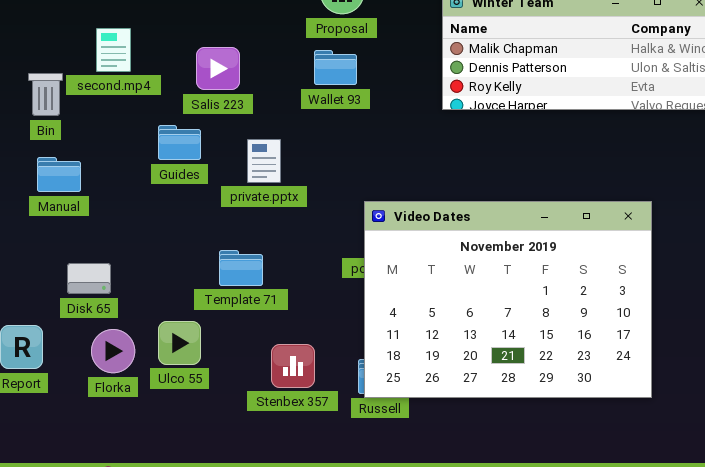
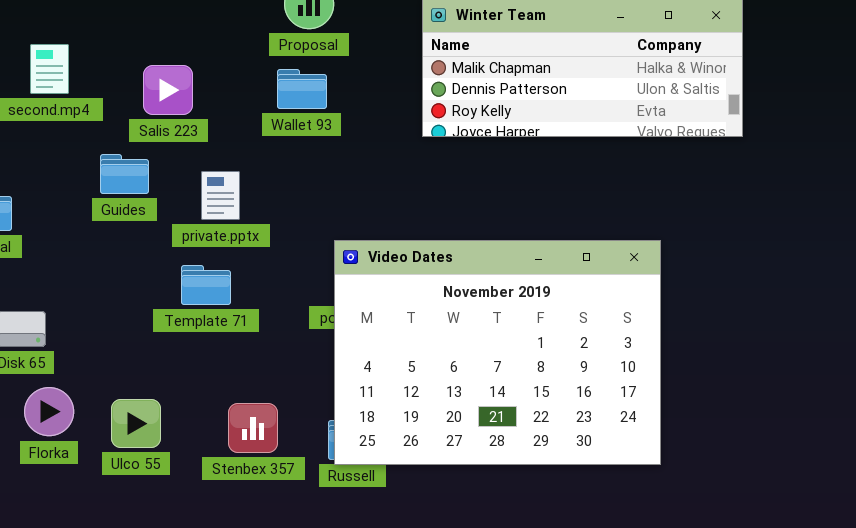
Template 71: [219,250,263,286] -> [181,265,231,305], moved
Ulco 55: [158,321,201,365] -> [111,399,161,448], moved

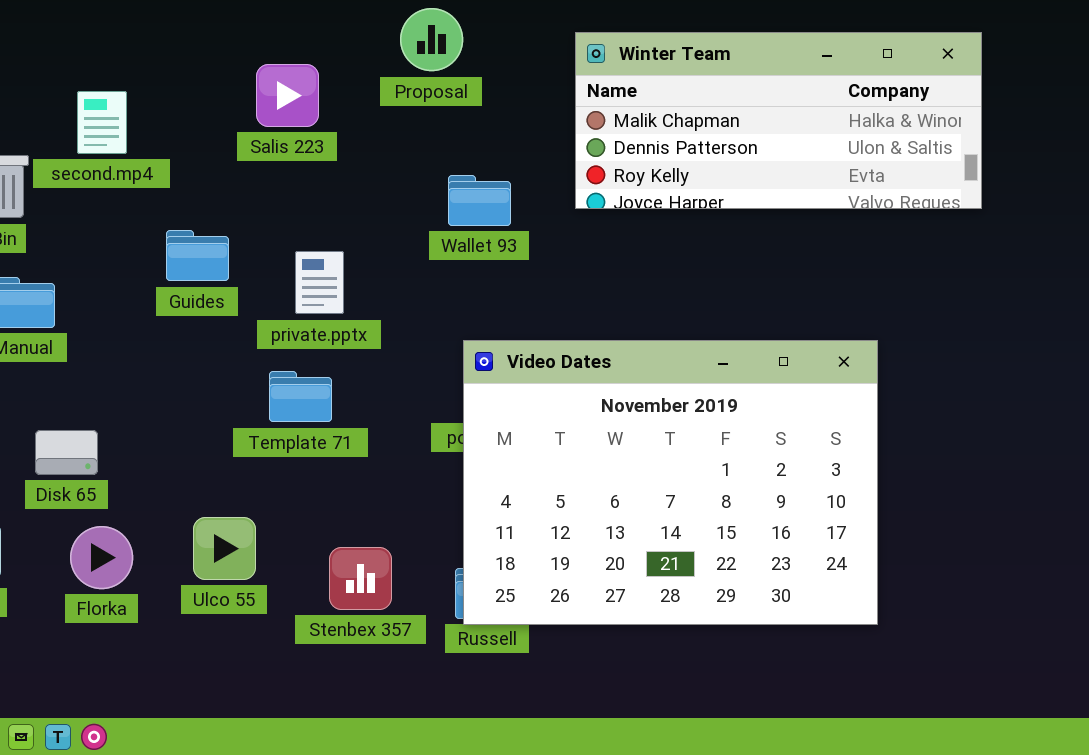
Salis 223: [143,65,193,115] -> [256,64,319,127], moved
Wallet 93: [277,69,327,109] -> [448,175,511,226], moved
Ulco 55: [111,399,161,448] -> [193,517,256,580], moved

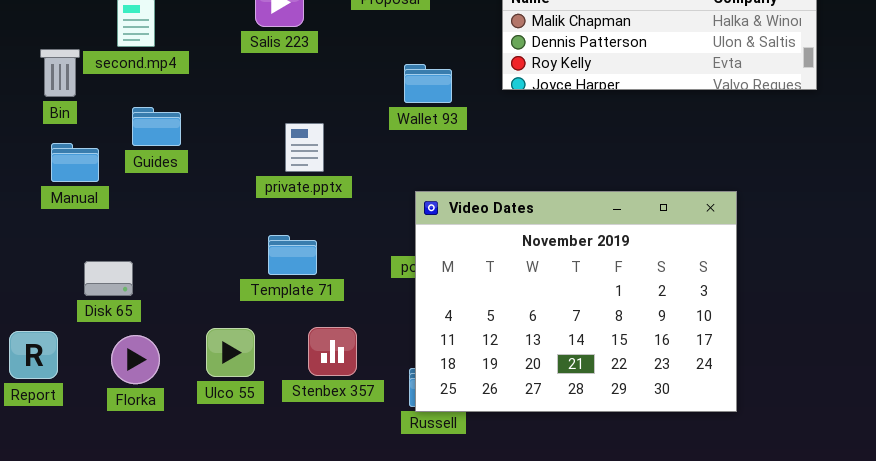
Guides: [166,230,229,281] -> [132,107,181,146], moved
Template 71: [269,371,332,422] -> [268,235,317,275], moved
Stenbex 357: [329,547,392,610] -> [308,327,357,376], moved

